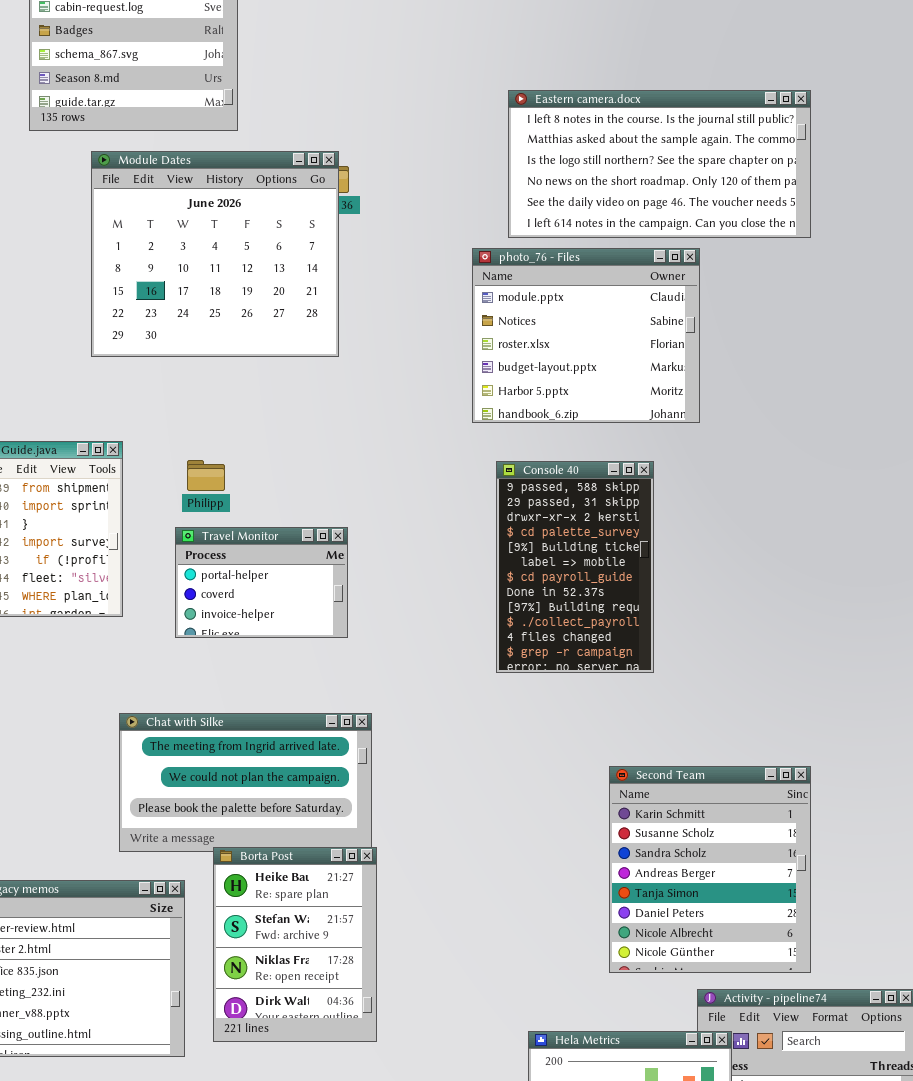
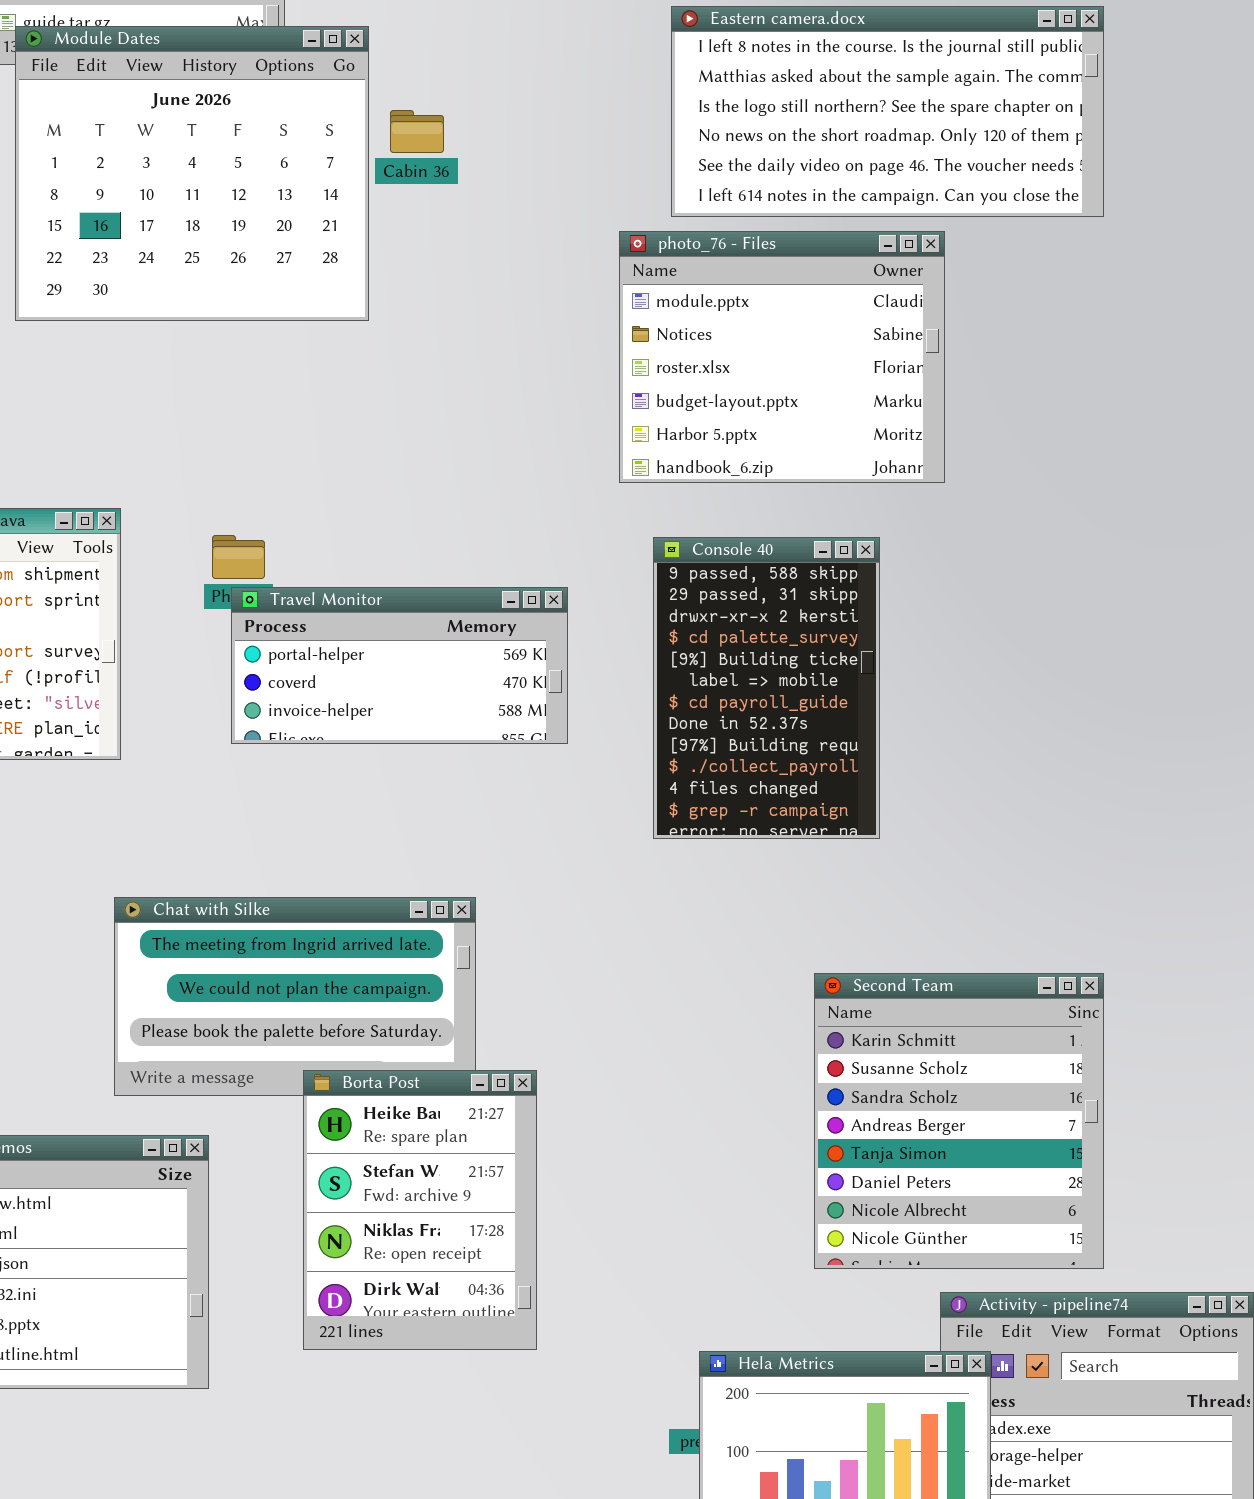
Module Dates: [91,151,339,357] -> [15,26,369,321], moved
Travel Monitor: [175,527,348,638] -> [231,587,568,744], moved, resized
Borta Post: [213,847,377,1042] -> [303,1070,537,1350], moved

